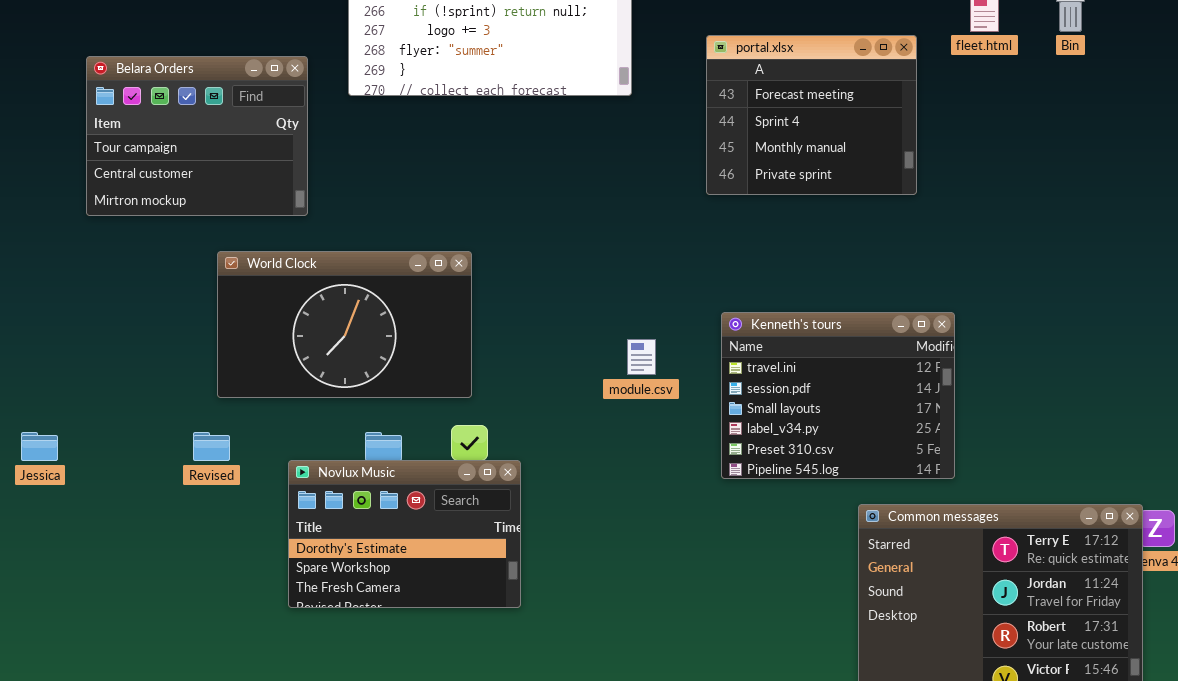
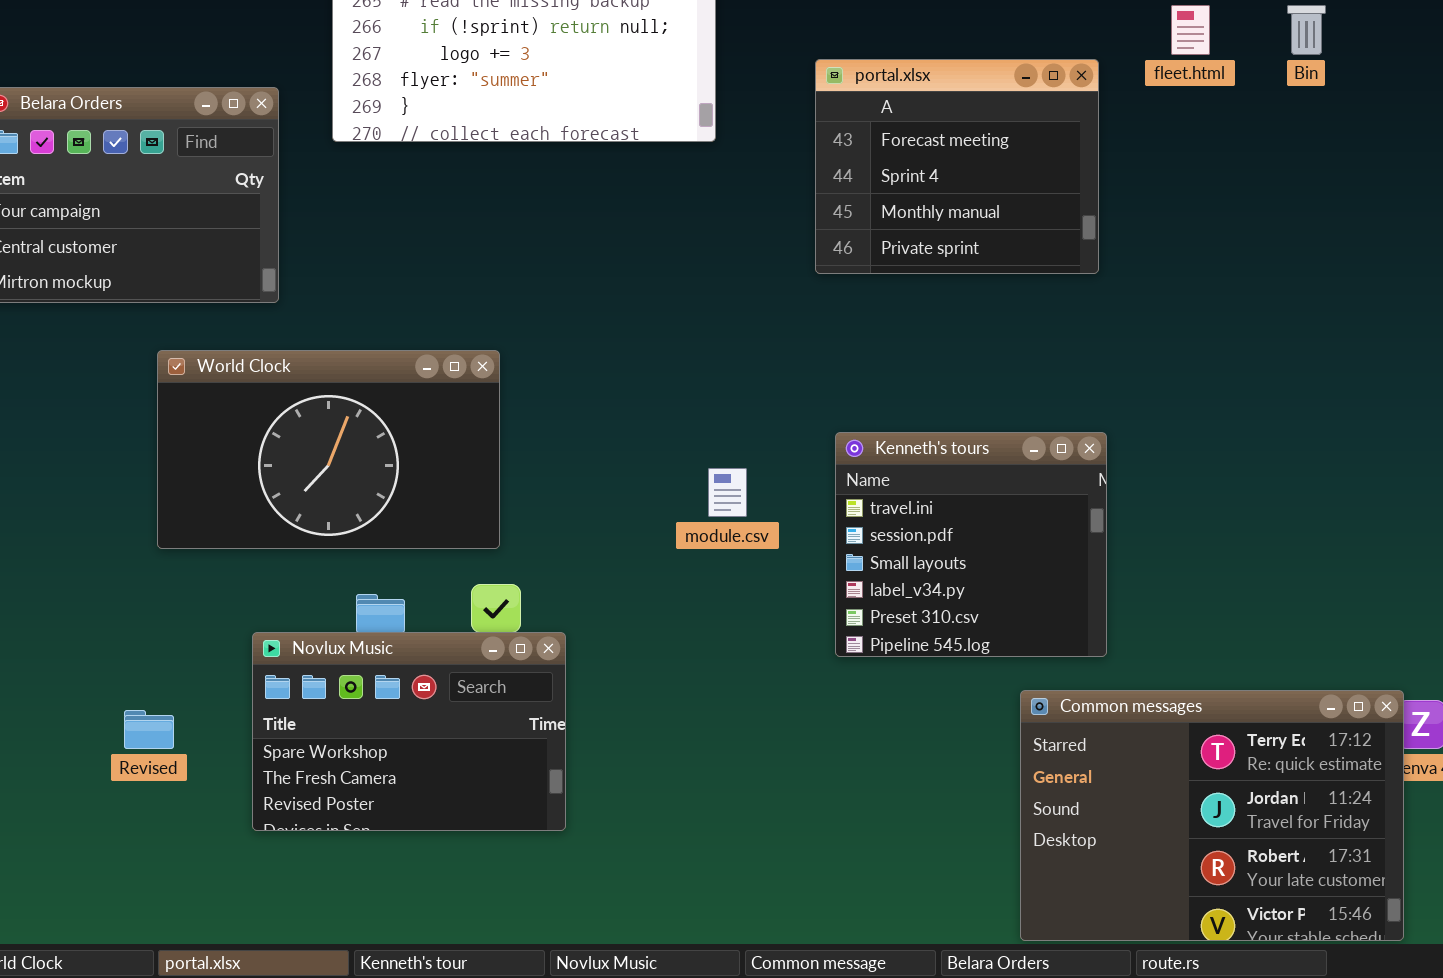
Kenneth's tours: [721,312,955,479] -> [835,432,1107,657], resized
Revised: [193,432,230,461] -> [124,710,174,749], moved
Novlux Music: [288,460,521,608] -> [252,632,566,831], scrolled down 1 row

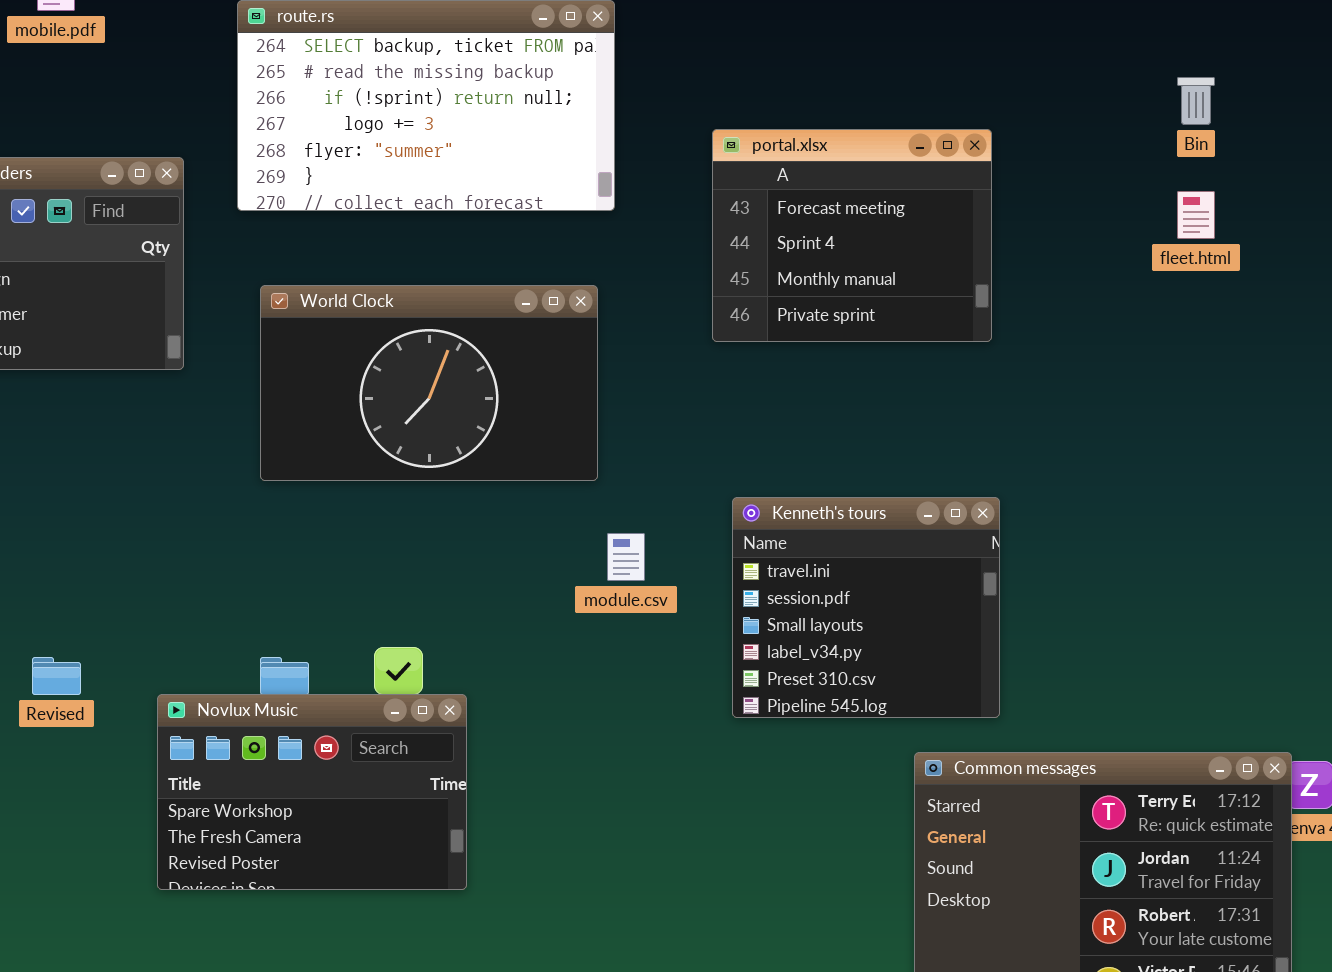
fleet.html: [1171,5,1210,55] -> [1177,191,1215,239], moved
World Clock: [157,350,500,549] -> [260,285,598,481], moved
Revised: [124,710,174,749] -> [32,657,81,695], moved

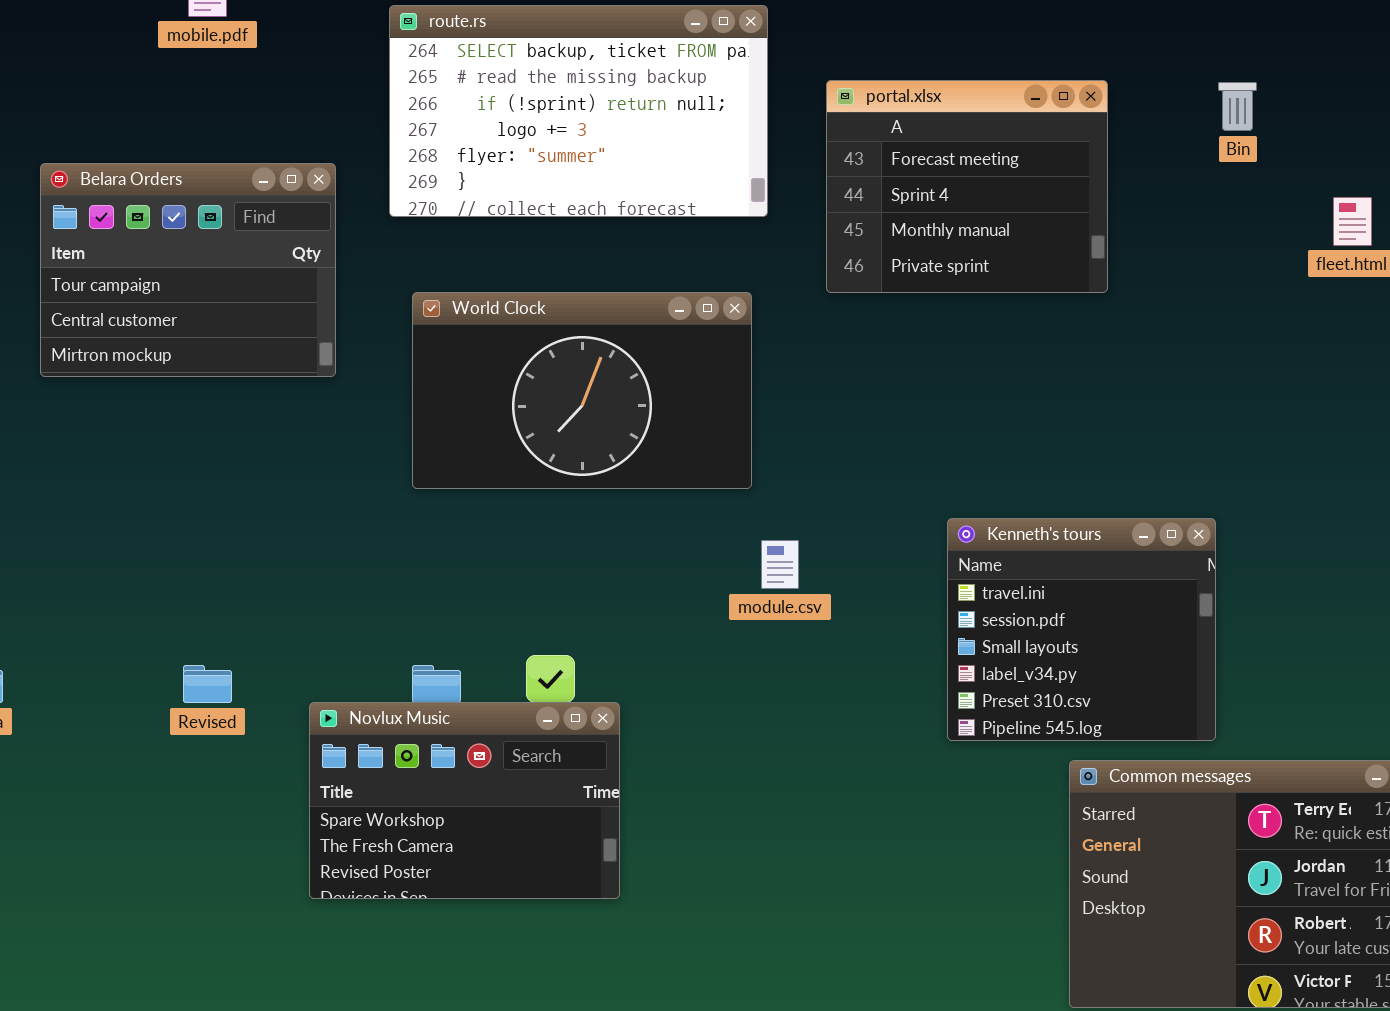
Bin: [1177,77,1215,125] -> [1218,82,1257,131], moved
portal.xlsx: [712,129,992,342] -> [826,80,1108,293], moved
Kenneth's tours: [732,497,1000,718] -> [947,518,1216,741], moved

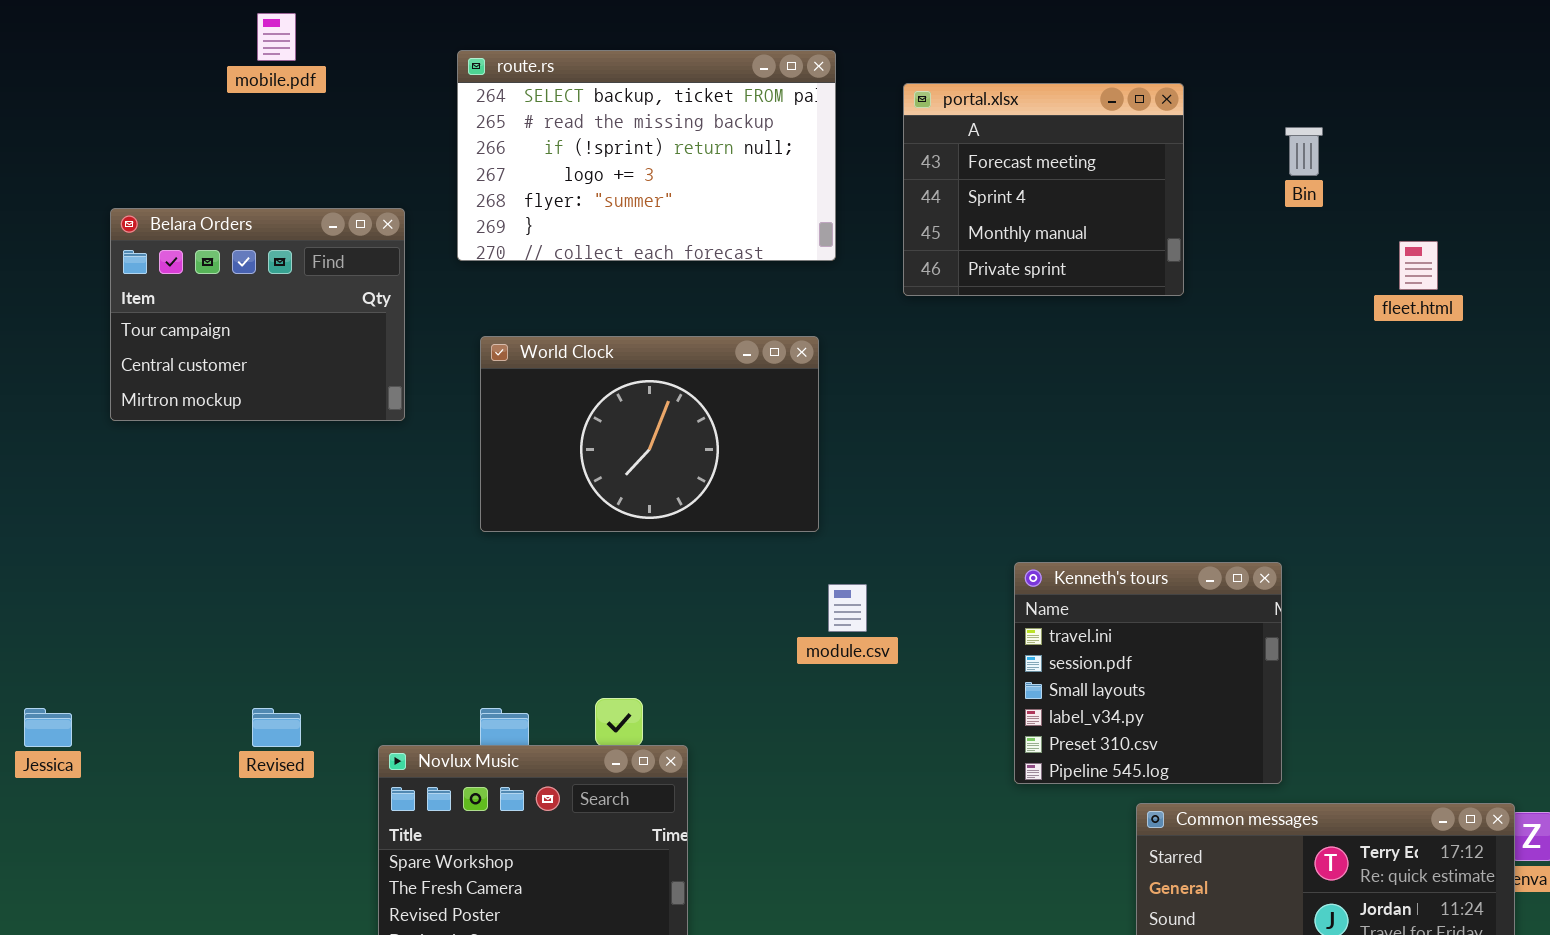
portal.xlsx: [826,80,1108,293] -> [903,83,1184,296], moved

